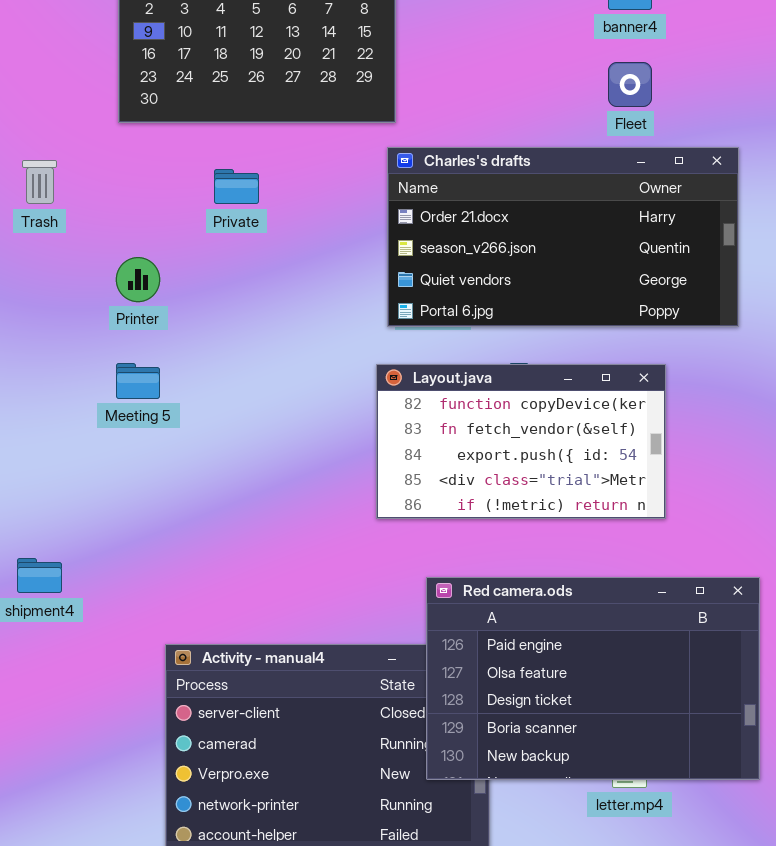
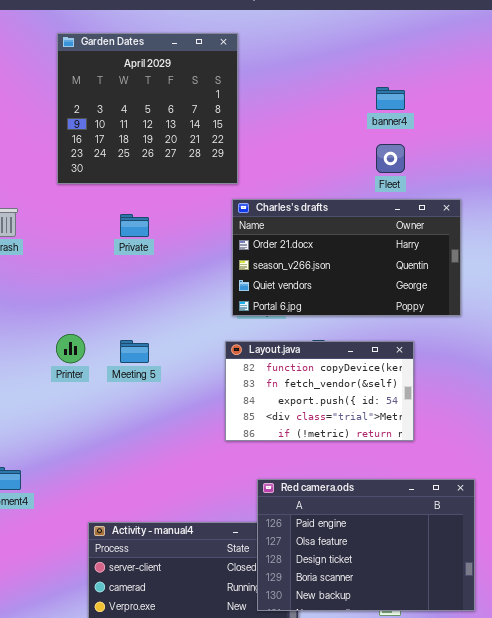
Printer: [116,257,160,302] -> [56,334,85,363], moved
Meeting 5: [116,363,160,399] -> [120,340,149,363], moved

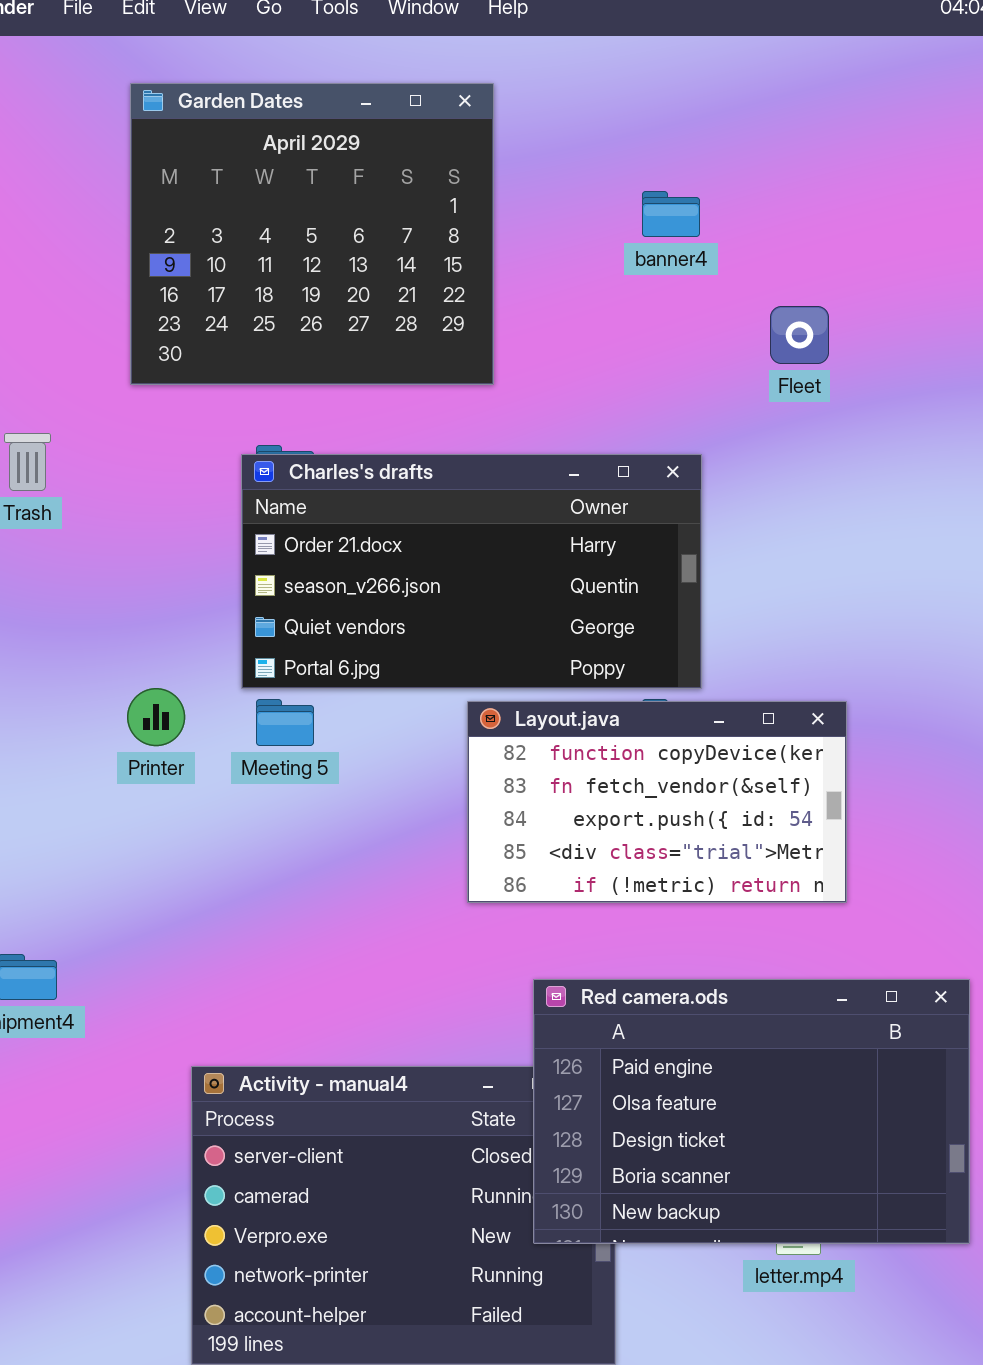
banner4: [376,87,405,110] -> [642,191,700,237], moved
Charles's drafts: [232,199,461,316] -> [241,454,702,689], moved

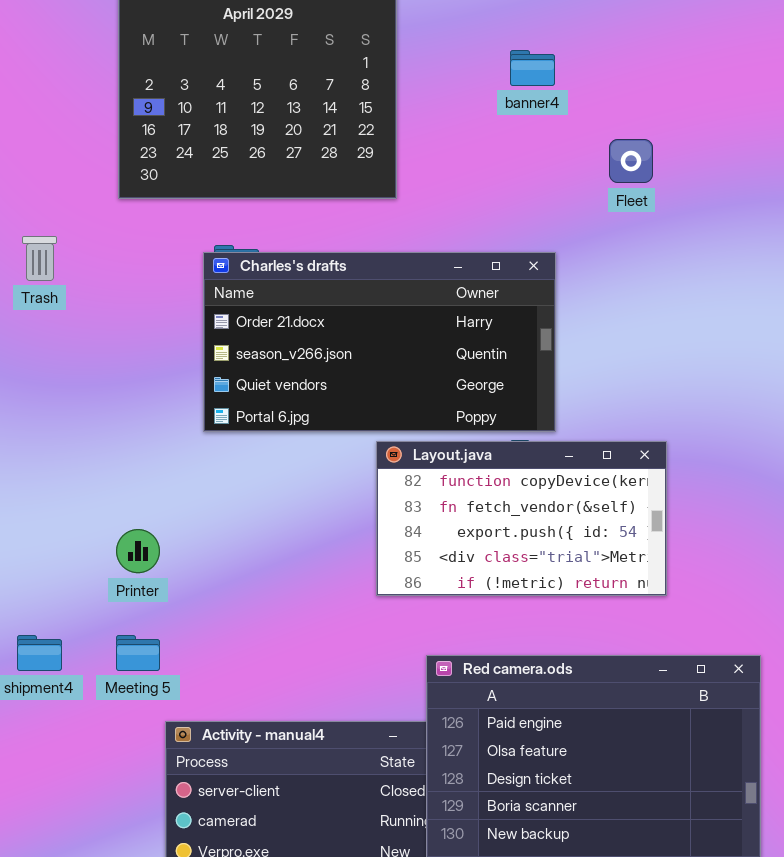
Printer: [127,688,185,746] -> [116,529,160,573], moved
Meeting 5: [256,699,314,746] -> [116,635,160,671], moved

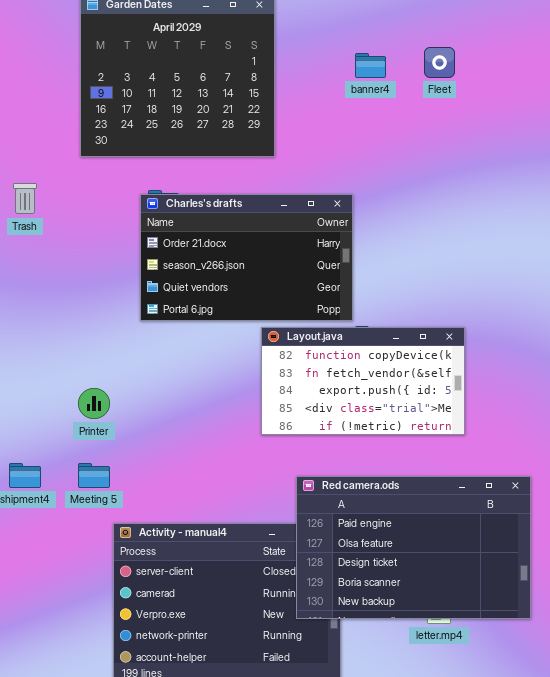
Fleet: [609,139,653,183] -> [424,47,455,78], moved
Charles's drafts: [203,252,556,432] -> [140,194,353,321], resized

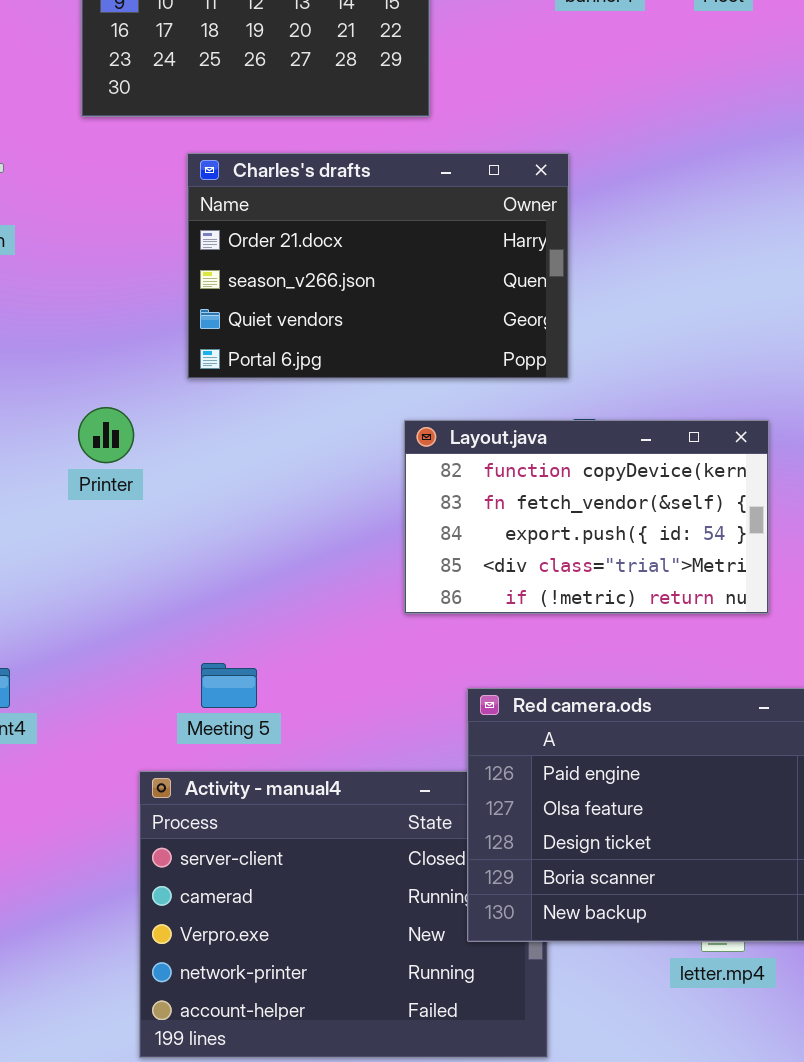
Charles's drafts: [140,194,353,321] -> [187,153,569,379], moved
Printer: [78,388,110,419] -> [78,407,134,463], moved
Meeting 5: [78,463,110,488] -> [201,663,257,708], moved

